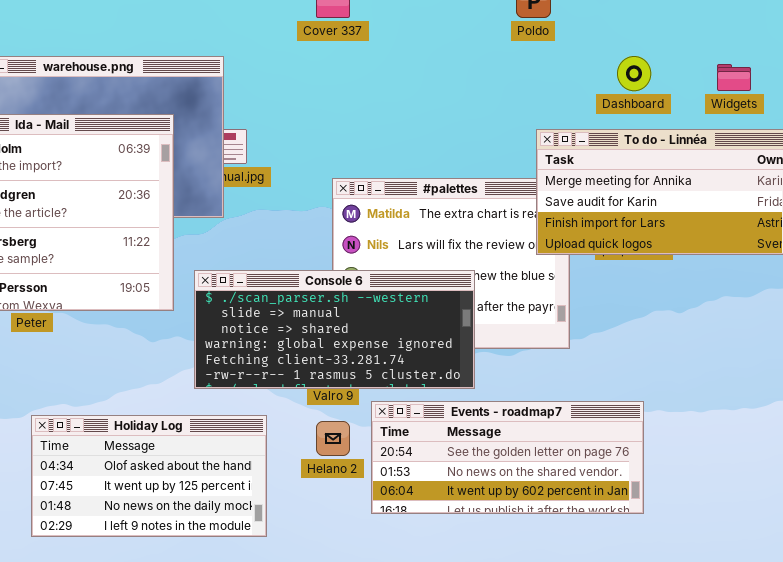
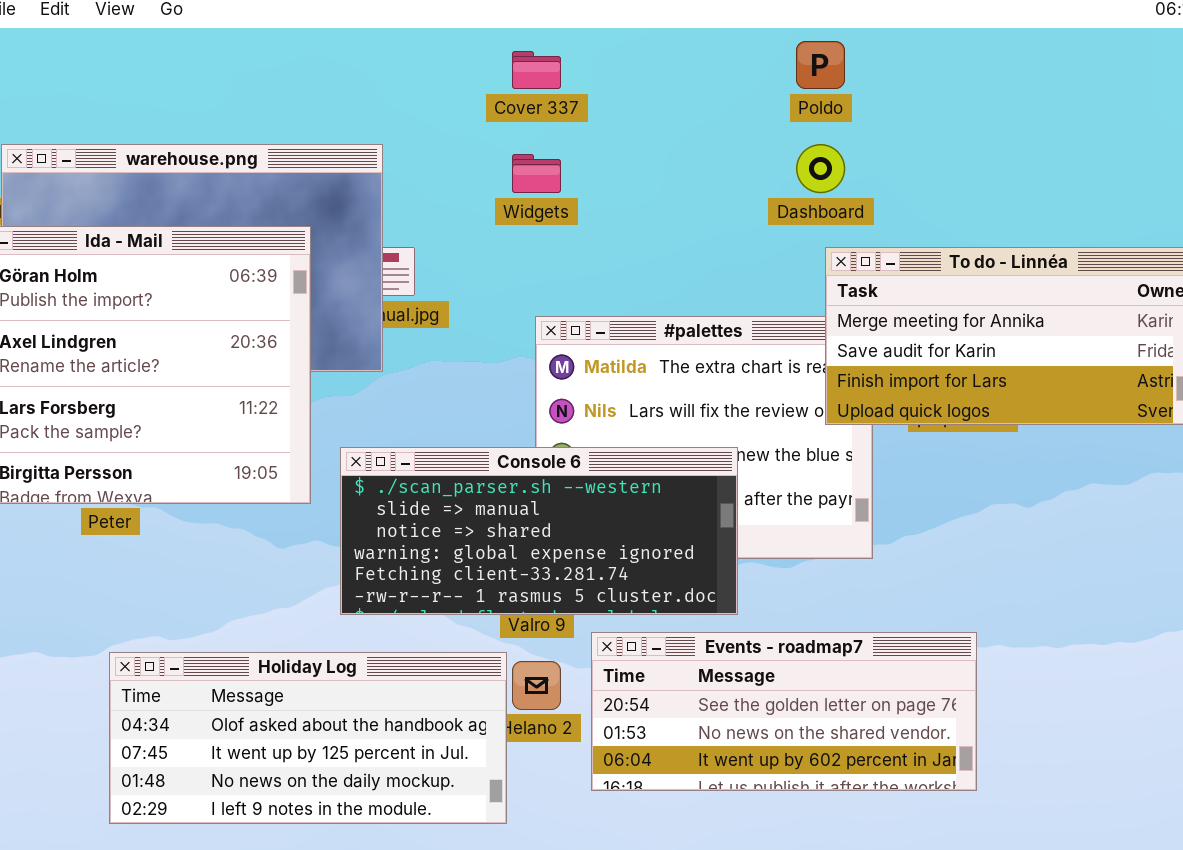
Dashboard: [617,56,651,91] -> [796,144,845,193], moved
Widgets: [717,64,751,91] -> [512,154,561,193], moved
Holiday Log: [31,415,267,537] -> [109,652,507,824], resized

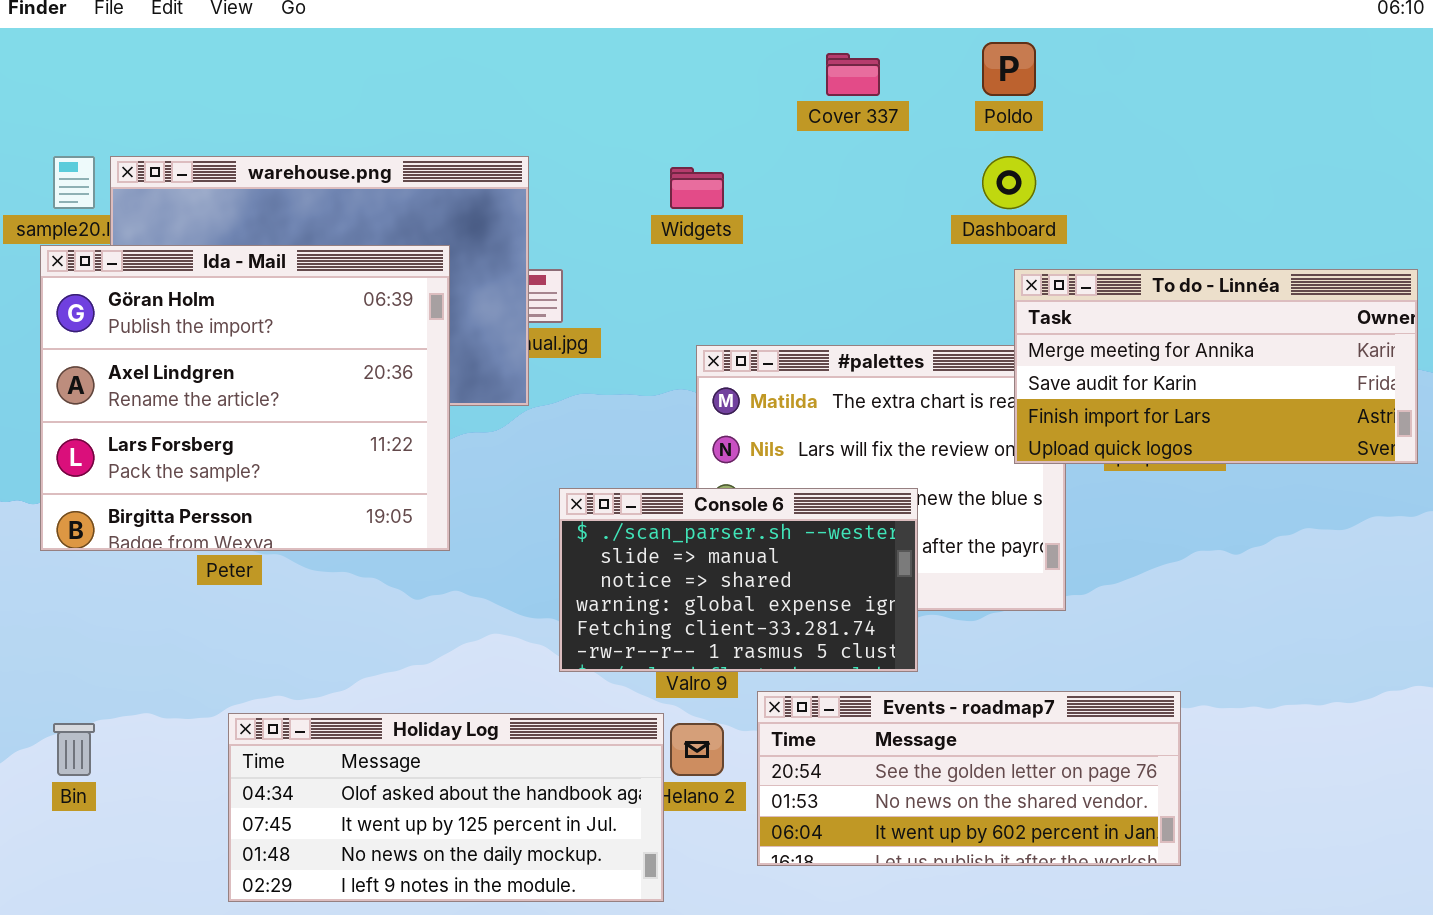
Cover 337: [512,51,561,89] -> [826,53,880,96], moved
Console 6: [340,447,738,615] -> [559,488,918,672], resized

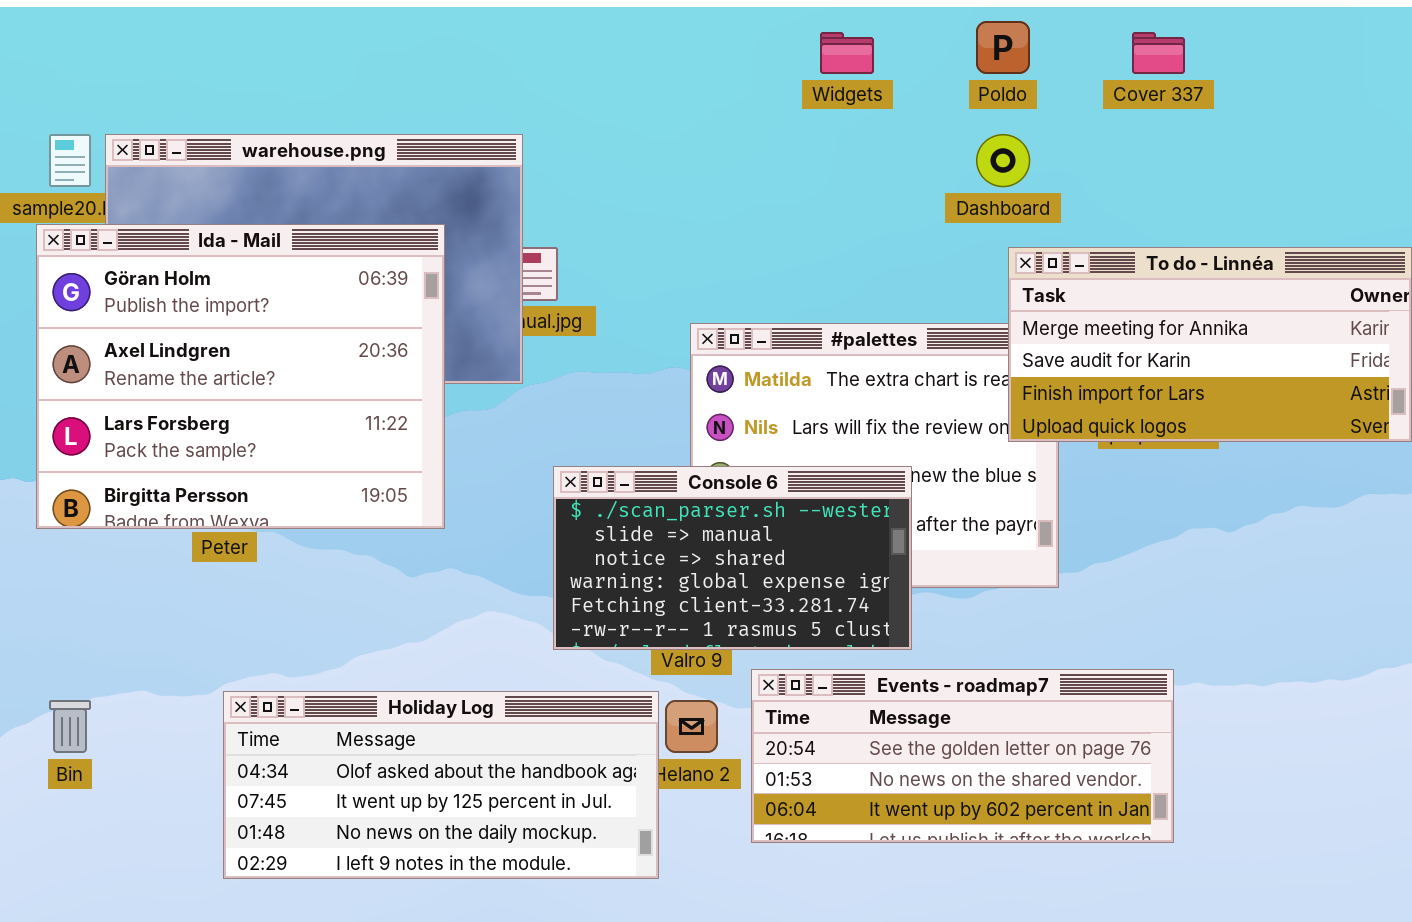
Cover 337: [826,53,880,96] -> [1132,32,1185,74], moved
Widgets: [670,167,724,209] -> [820,32,874,74], moved

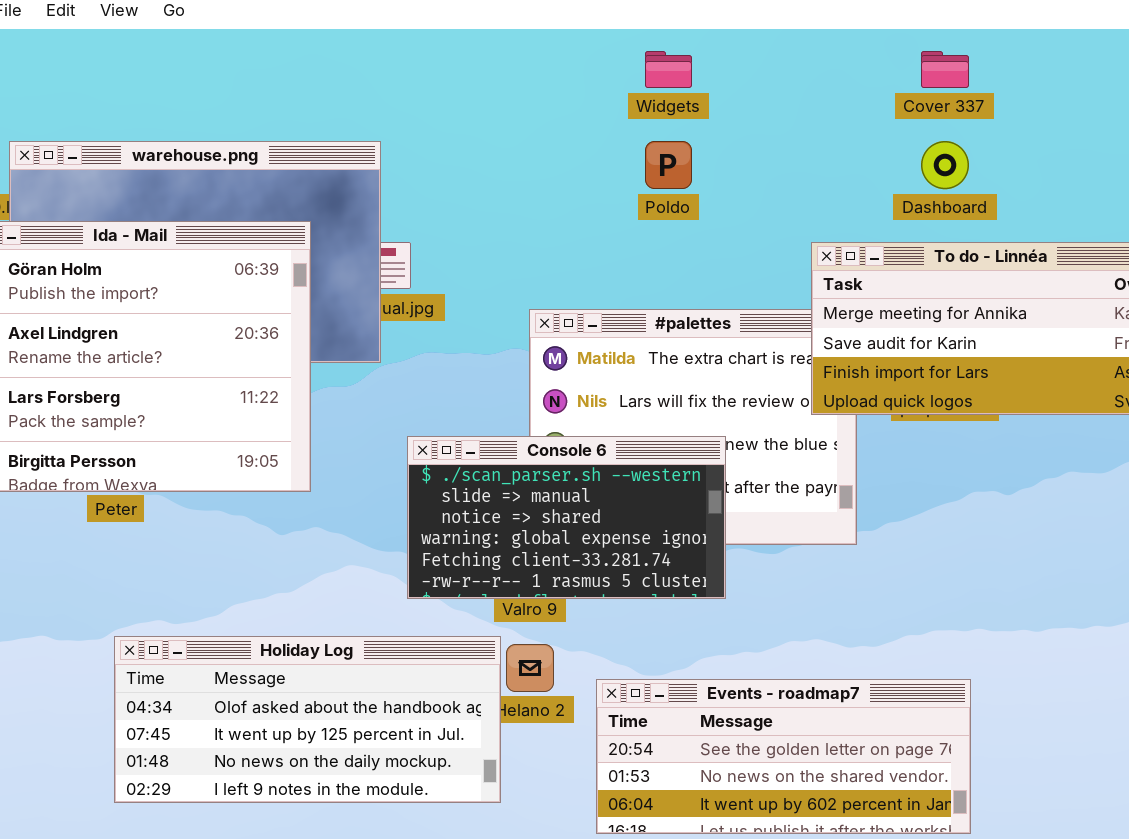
Poldo: [976,21,1030,74] -> [645,141,692,189], moved
Dashboard: [976,134,1030,187] -> [921,141,969,189], moved
Events - roadmap7: [751,669,1174,843] -> [596,679,971,834], moved

